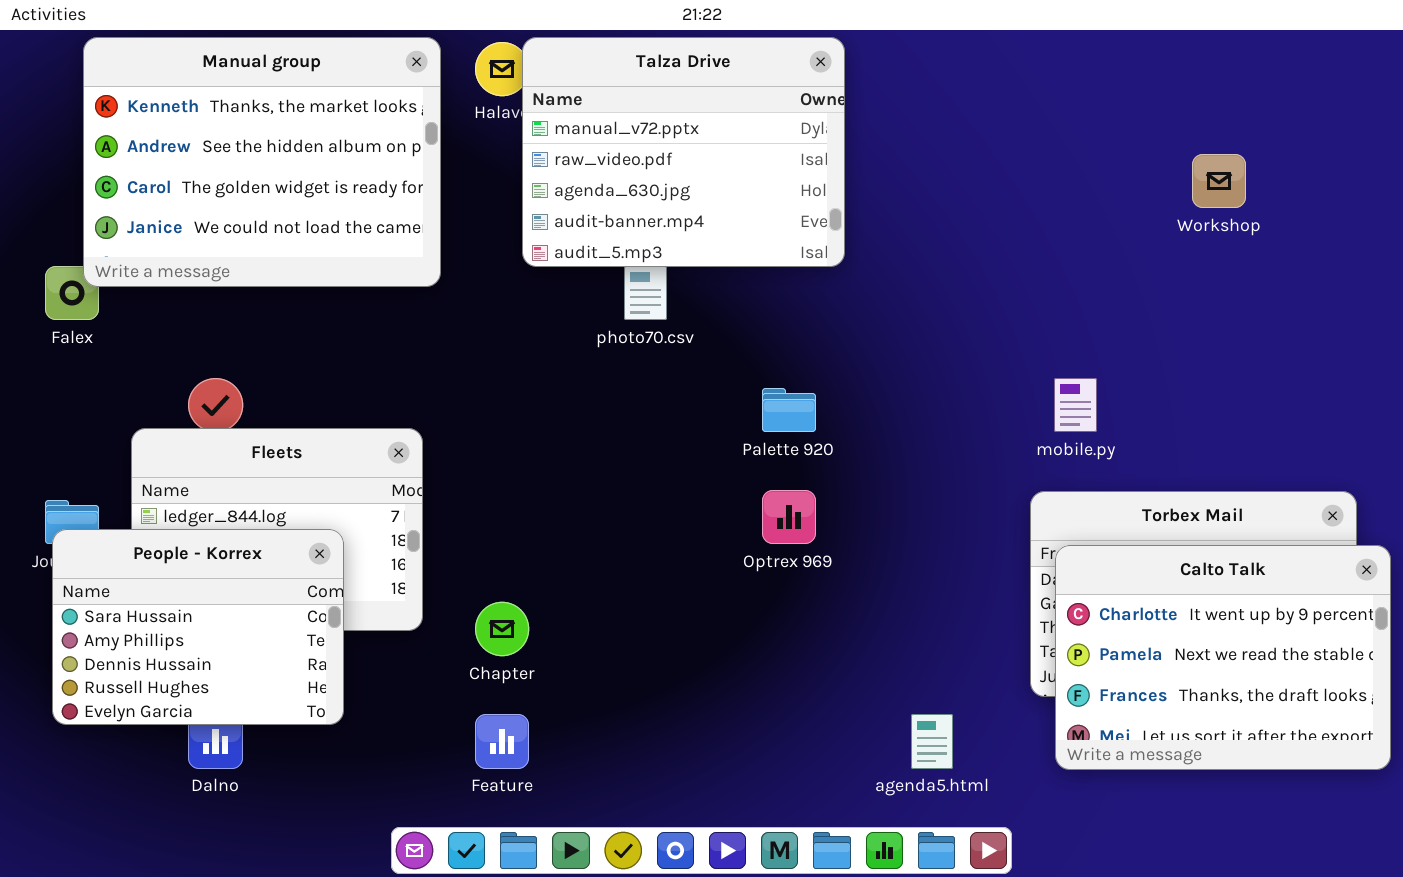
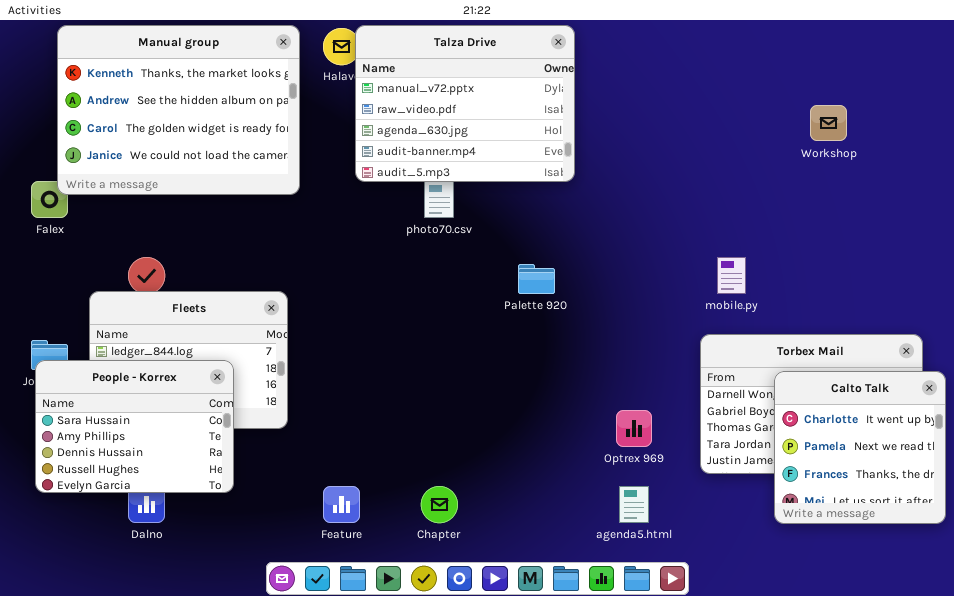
Optrex 969: [762,490,816,544] -> [616,410,652,447], moved
Calto Talk: [1055,545,1391,770] -> [774,371,946,524], resized
Chapter: [475,602,529,656] -> [421,486,458,523], moved

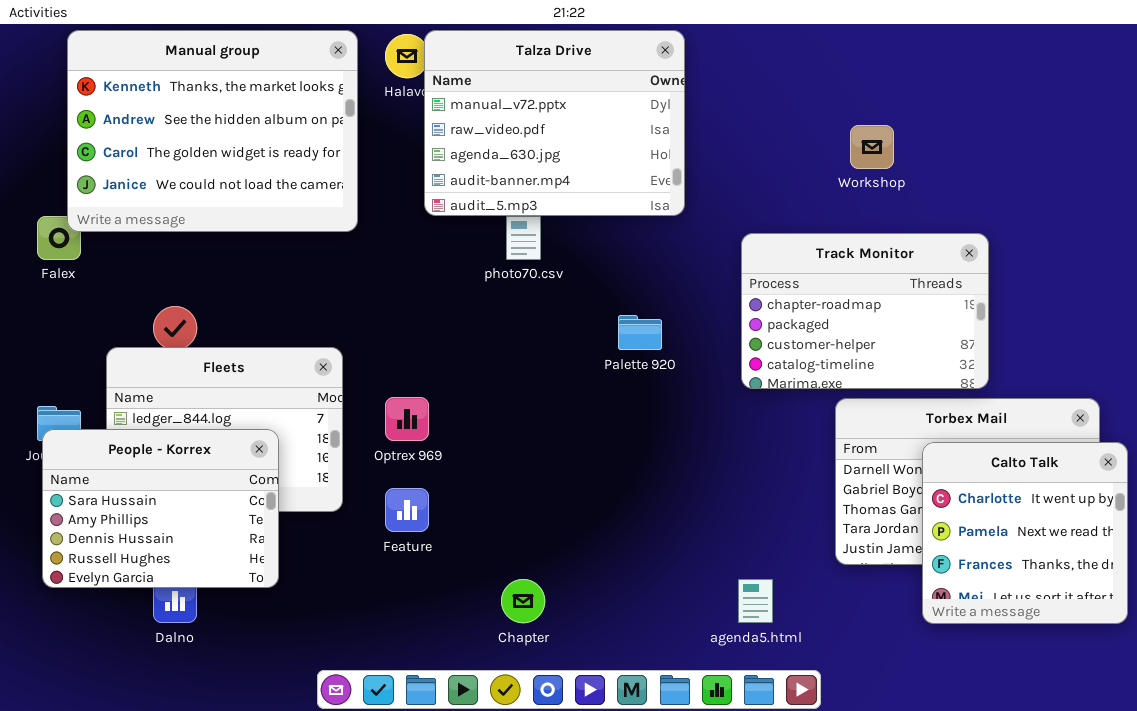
Workshop: [810,105,847,141] -> [850,125,894,169], moved
Track Monitor: none -> [741,233,989,389], opened
Optrex 969: [616,410,652,447] -> [385,397,429,441], moved
Feature: [323,486,360,523] -> [385,488,429,532], moved

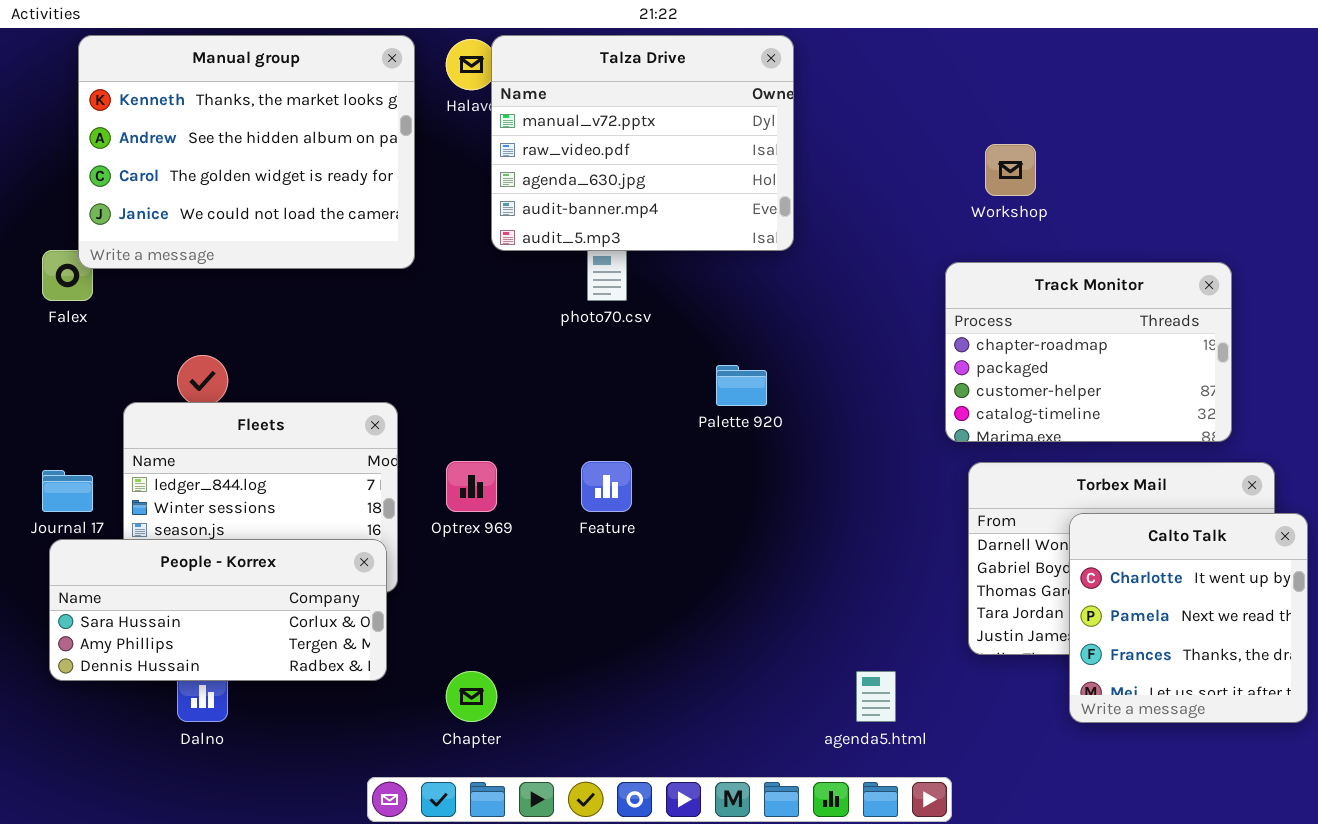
Track Monitor: [741,233,989,389] -> [945,262,1232,442], moved
People - Korrex: [42,429,279,588] -> [49,539,387,681], resized
Feature: [385,488,429,532] -> [581,461,632,512], moved
Chapter: [501,579,545,623] -> [446,671,497,722], moved

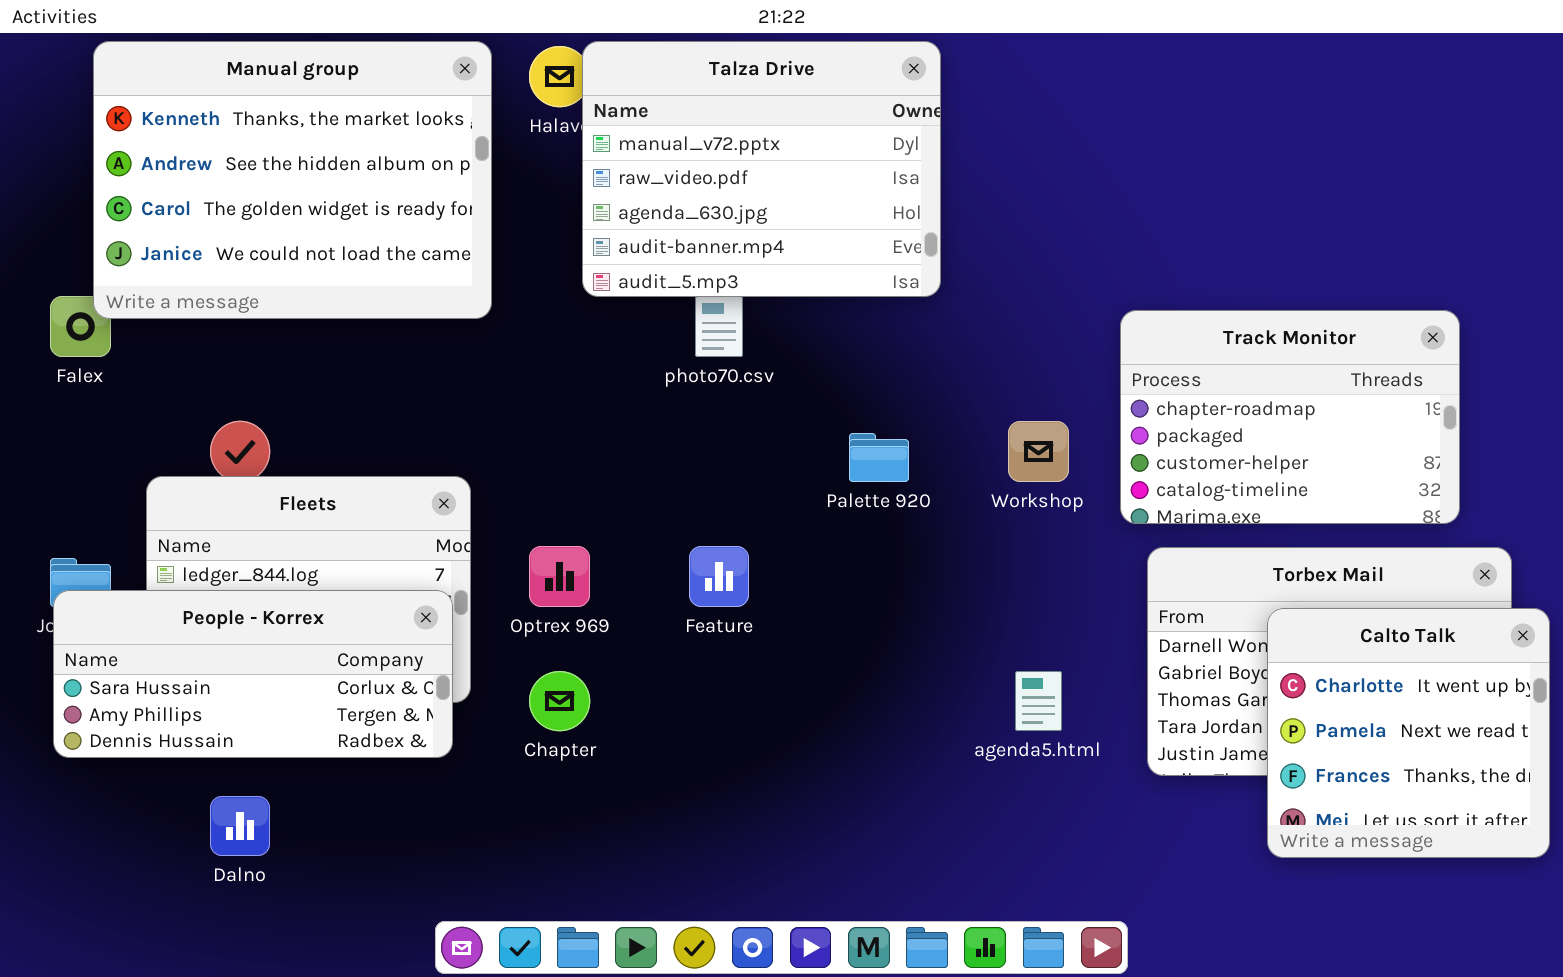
Workshop: [985,144,1036,196] -> [1008,421,1069,482], moved
People - Korrex: [49,539,387,681] -> [53,590,453,758], moved
Chapter: [446,671,497,722] -> [529,671,590,731], moved
agenda5.html: [856,671,896,722] -> [1015,671,1062,731], moved

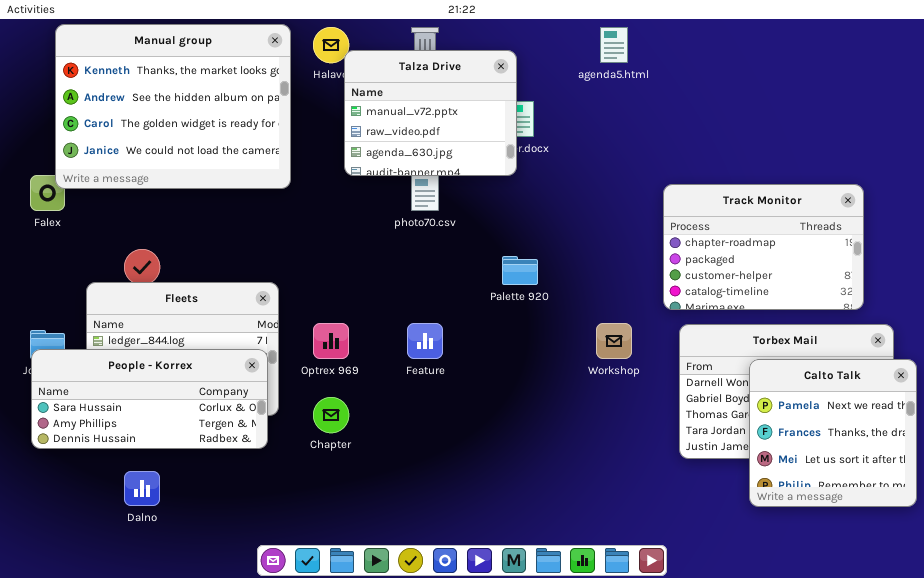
Talza Drive: [582,41,941,297] -> [344,50,517,176], resized
Workshop: [1008,421,1069,482] -> [596,323,632,359], moved
Calto Talk: [1267,608,1550,858] -> [749,359,917,507], scrolled down 1 row
agenda5.html: [1015,671,1062,731] -> [600,27,628,63], moved

